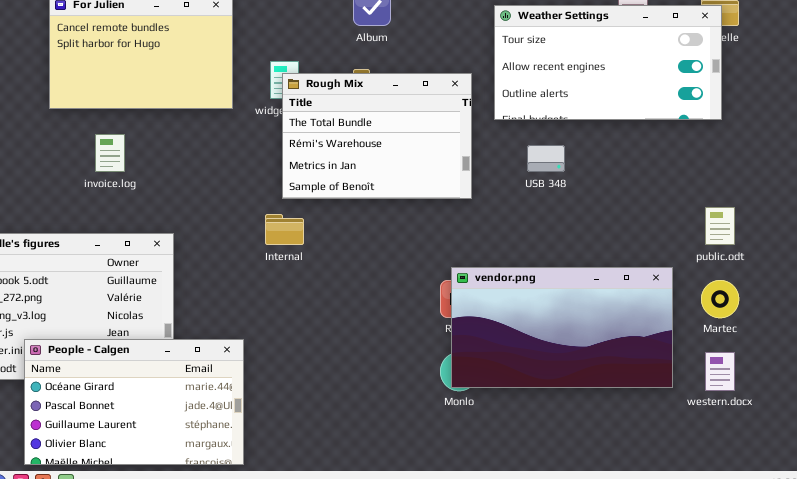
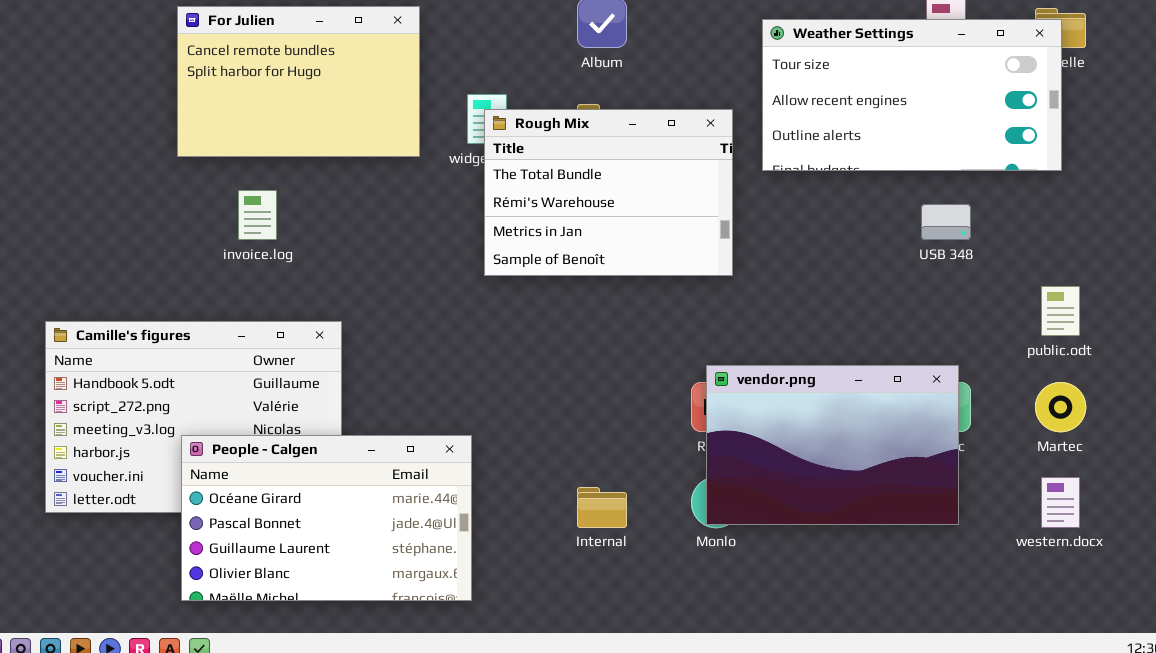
USB 348: [527,145,565,172] -> [921,204,971,240], moved
Internal: [265,214,304,245] -> [577,487,627,528], moved
vendor.png: [451,267,673,388] -> [706,365,959,525], resized
People - Calgen: [24,339,244,465] -> [181,435,472,601], moved

